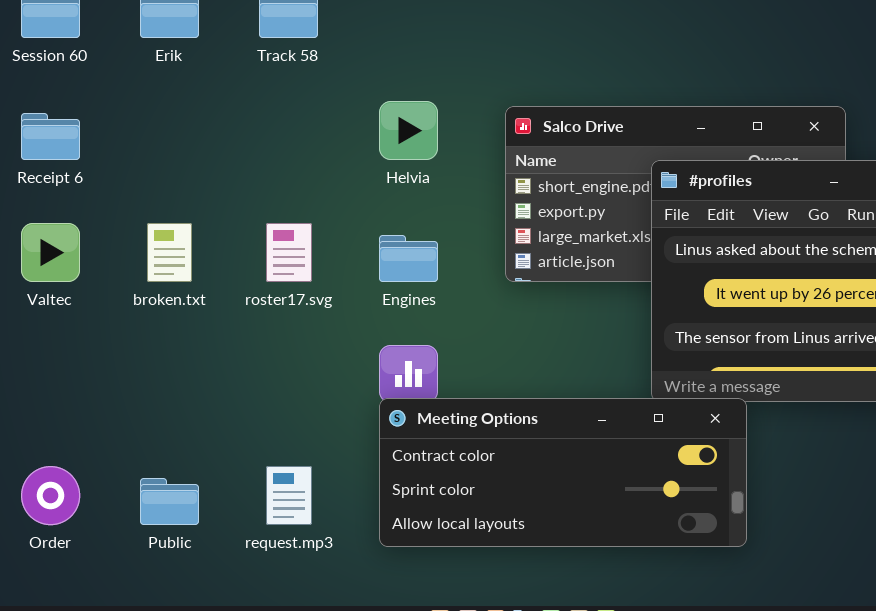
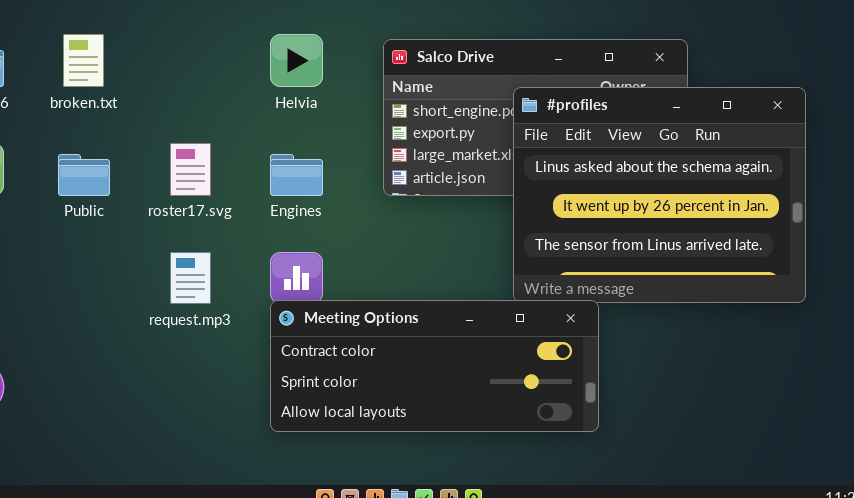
broken.txt: [147,223,192,282] -> [63,34,104,87], moved
request.mp3: [266,466,312,525] -> [170,252,211,304], moved
Public: [140,478,199,525] -> [58,154,110,196], moved

